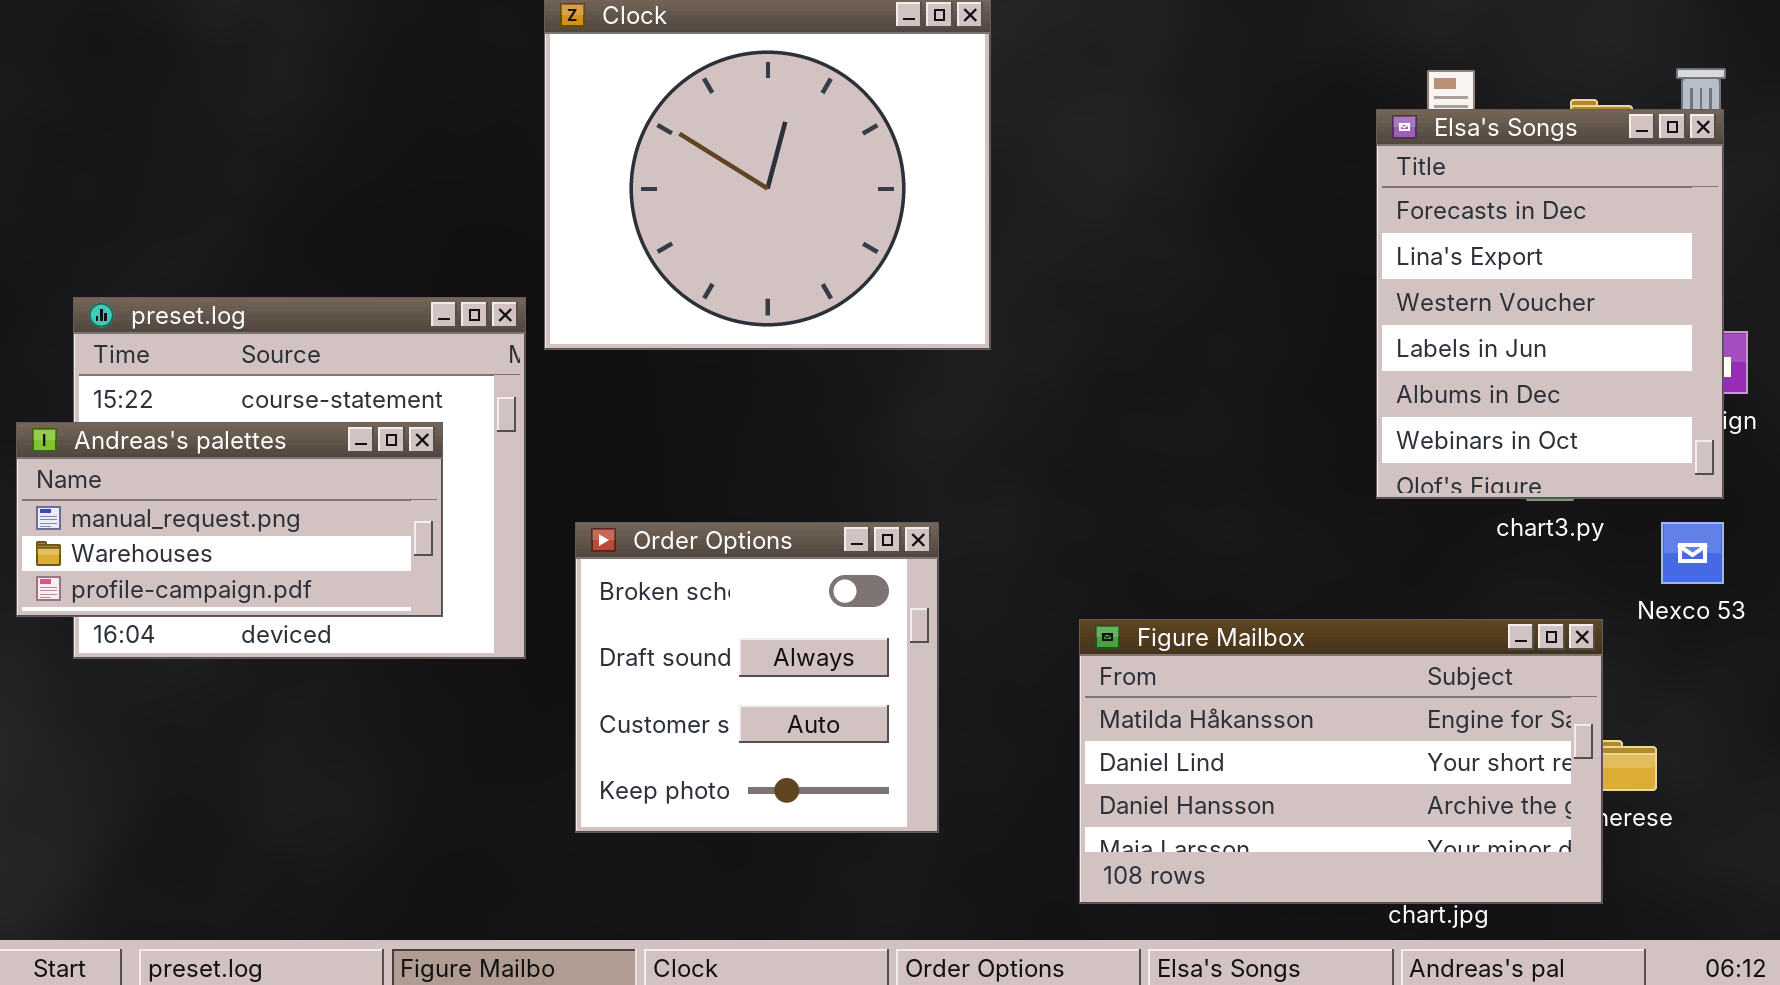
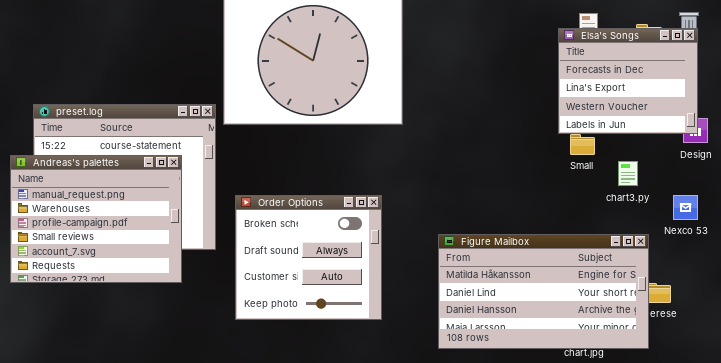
Elsa's Songs: [1376,109,1724,499] -> [558,28,698,134], resized
Andreas's palettes: [16,422,443,617] -> [10,155,182,283], resized

